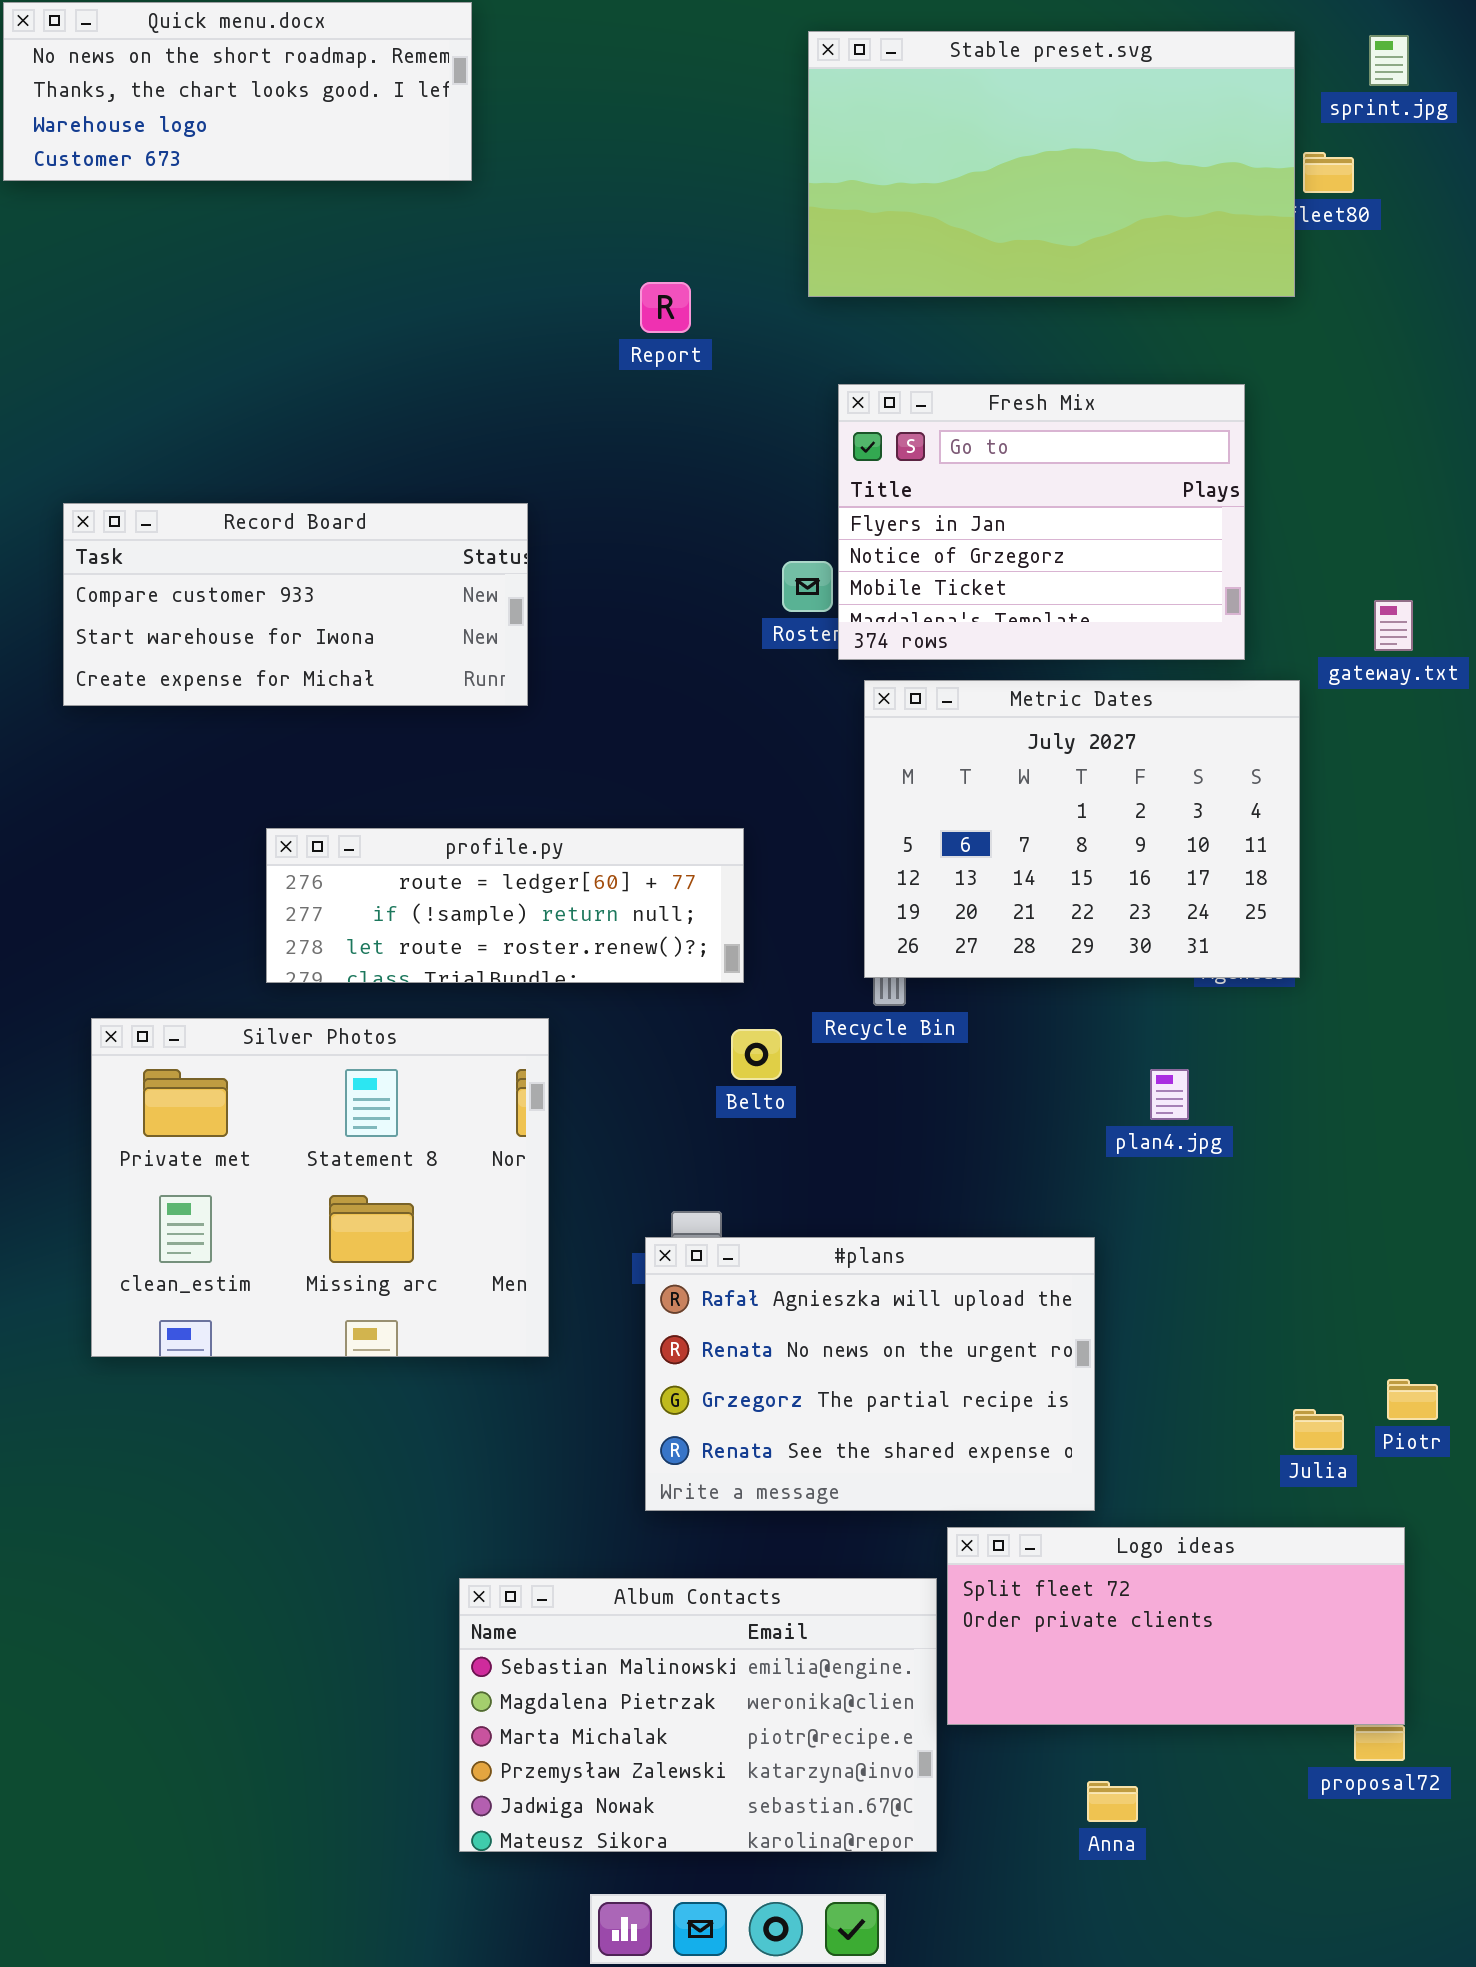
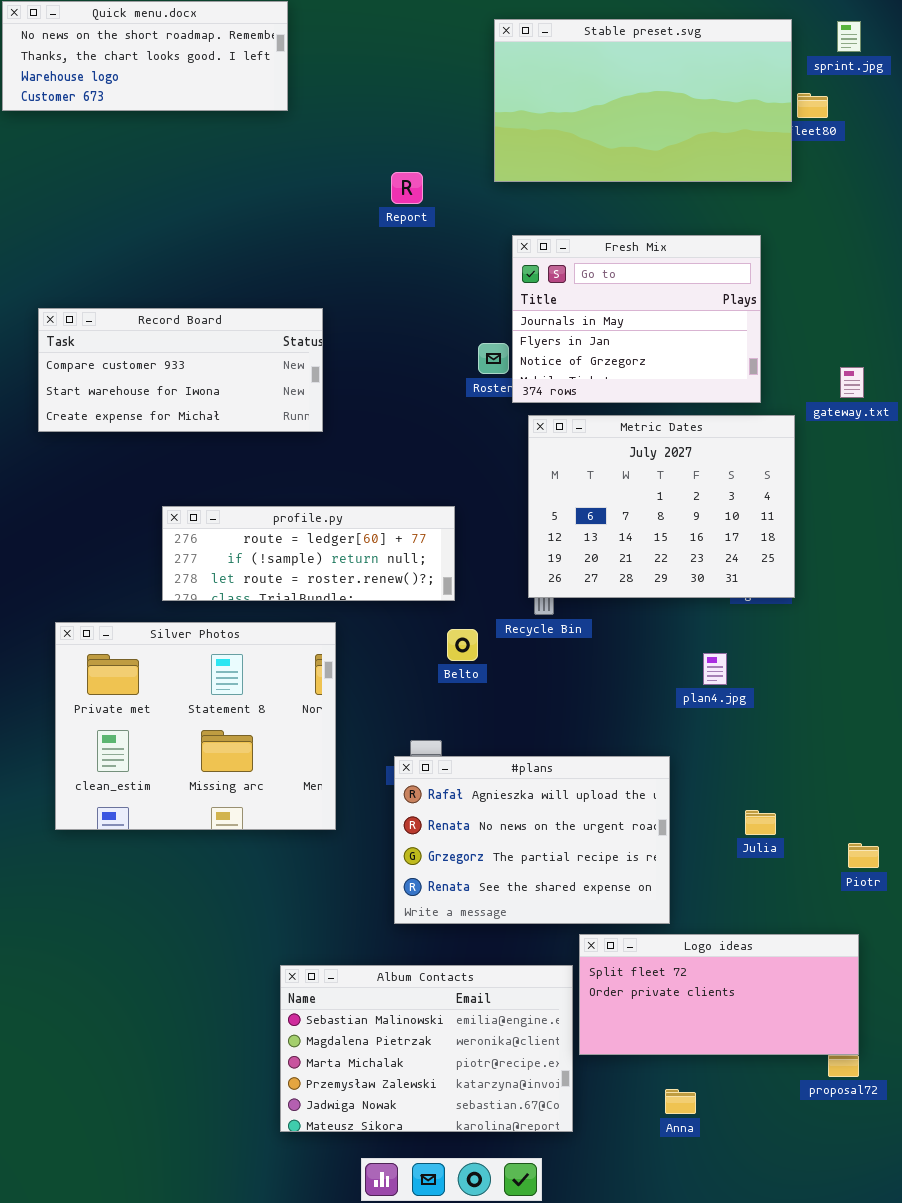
Fresh Mix: [838,384,1245,660] -> [512,235,761,403], scrolled up 1 row
Julia: [1293,1409,1344,1450] -> [745,810,776,835], moved

